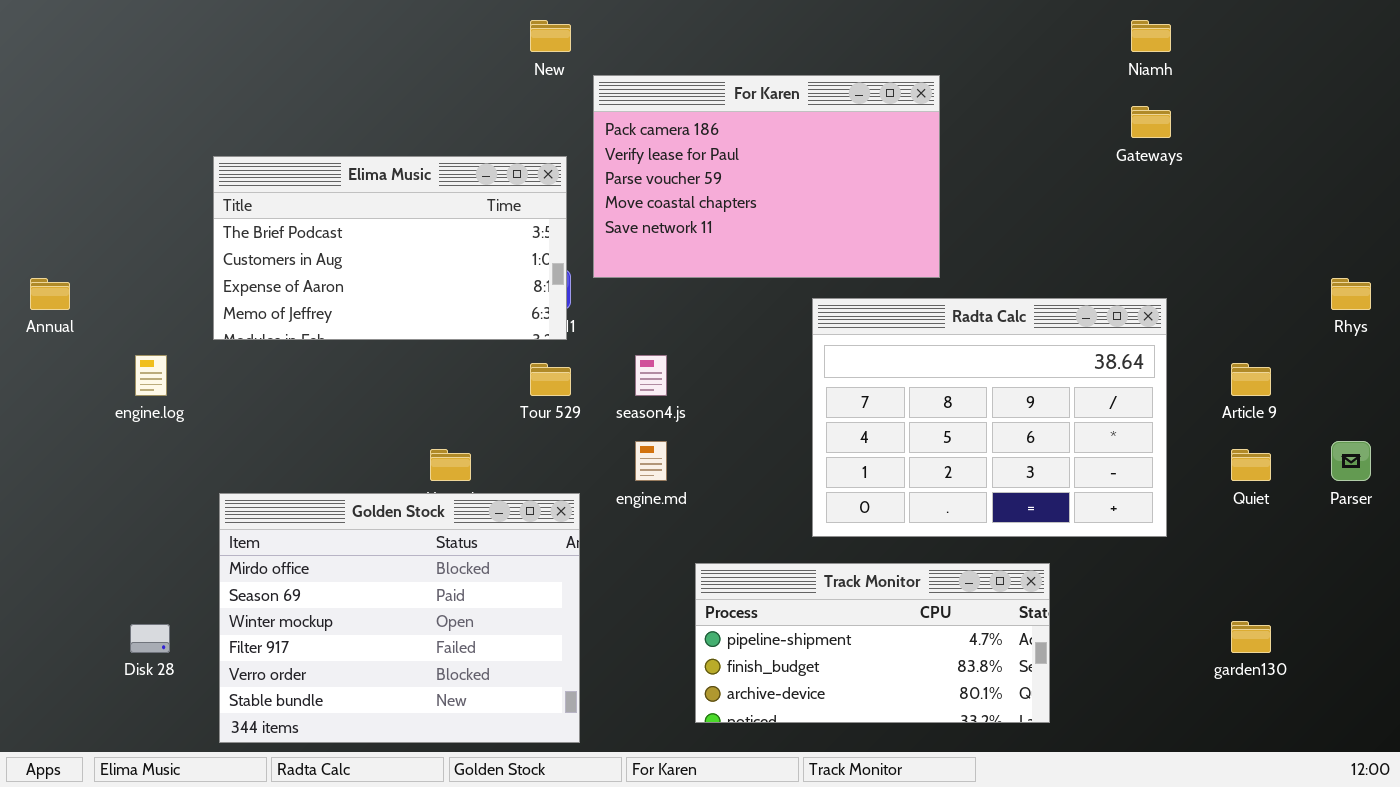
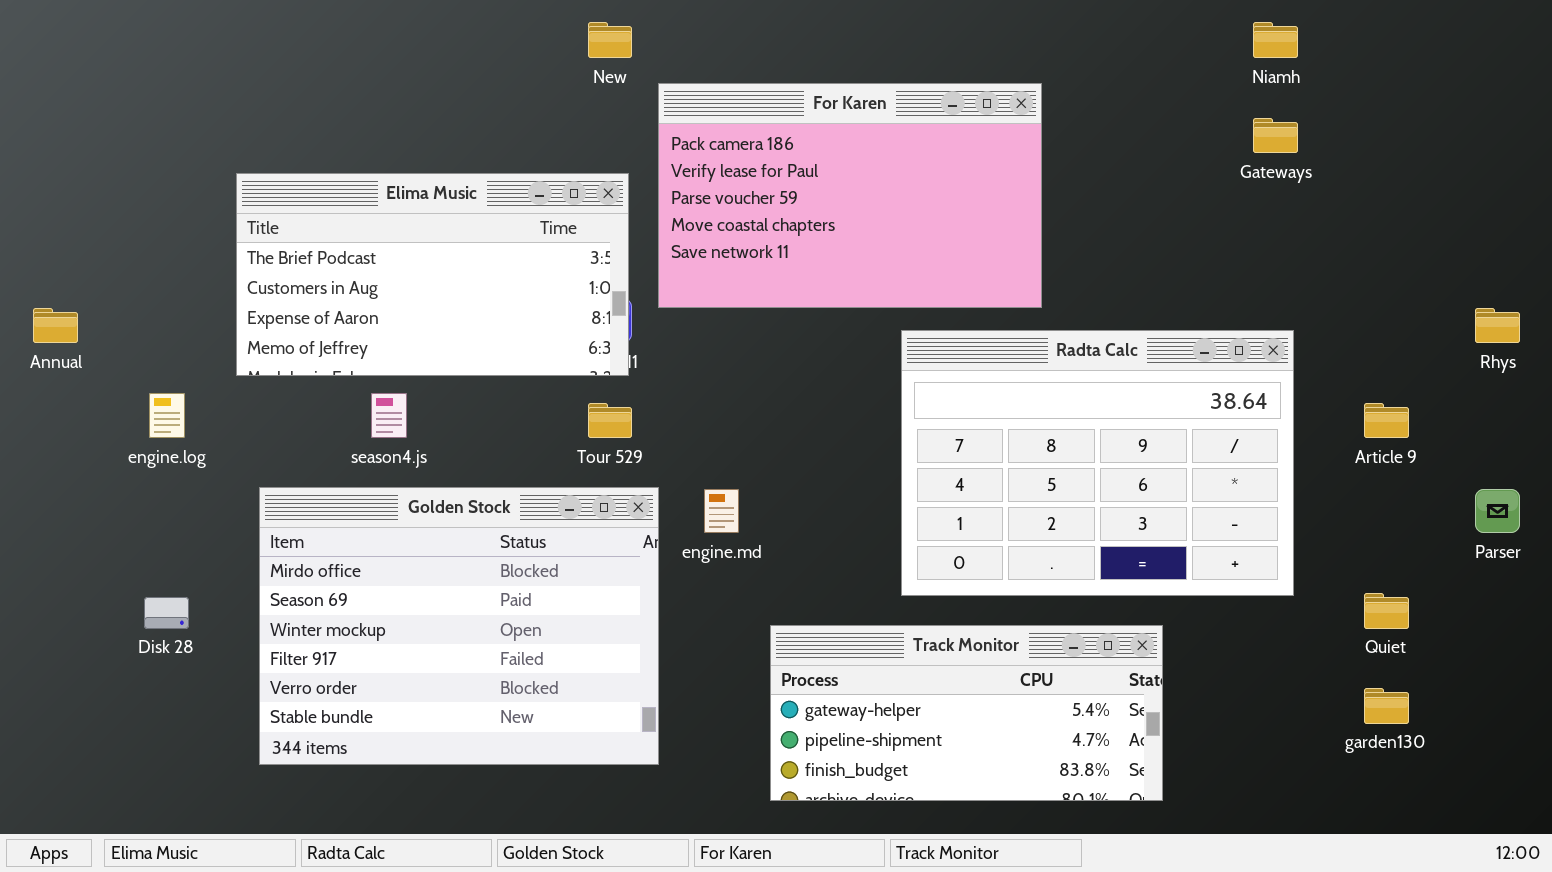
season4.js: [635,355,667,396] -> [371,393,407,438], moved
Quiet: [1231,449,1271,481] -> [1364,593,1409,629], moved
Golden Stock: [219,493,580,743] -> [259,487,659,765], moved
Track Monitor: [695,563,1050,723] -> [770,625,1163,801], scrolled up 1 row
Disk 28: [130,624,170,653] -> [144,597,189,629], moved

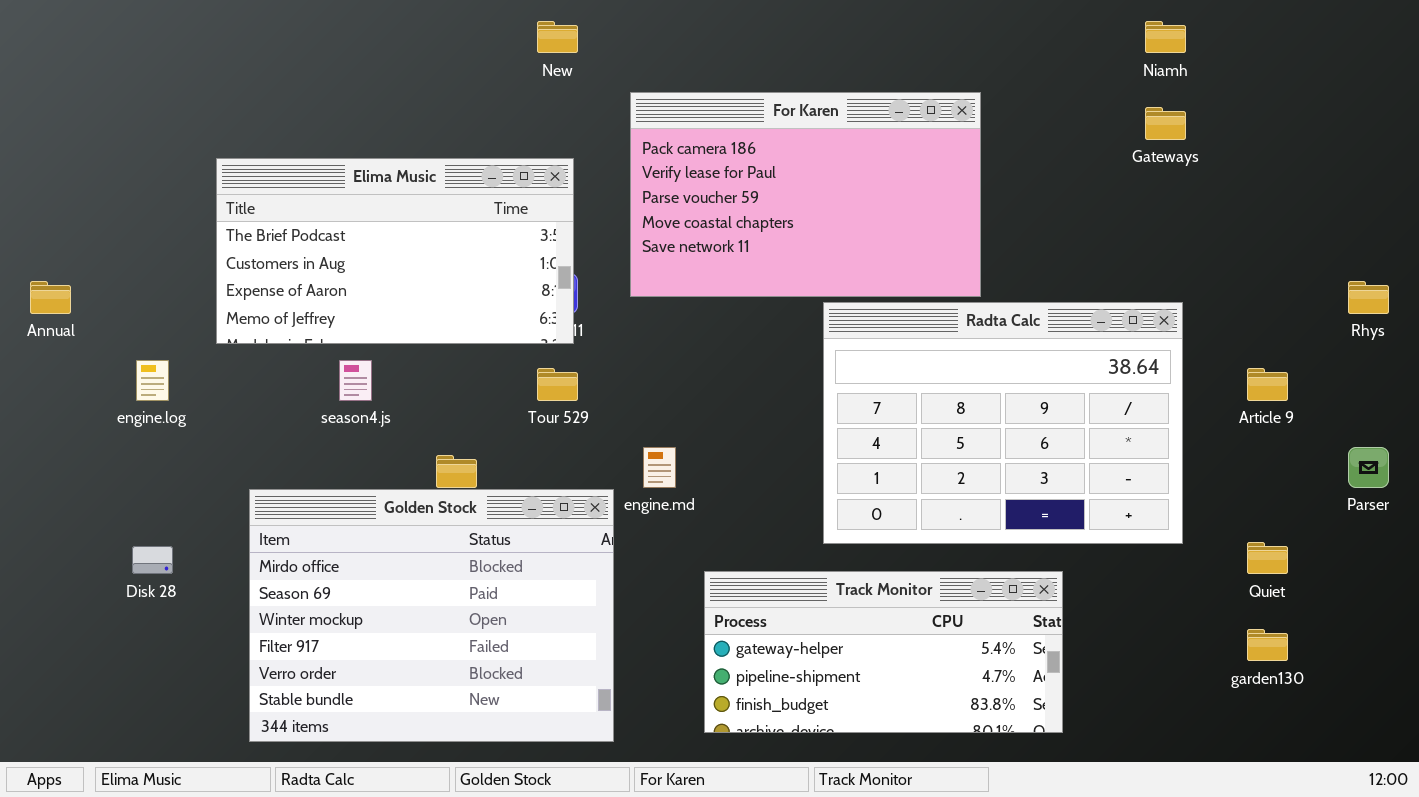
For Karen: [658,83,1042,308] -> [630,92,981,297], moved
Golden Stock: [259,487,659,765] -> [249,489,614,742], moved

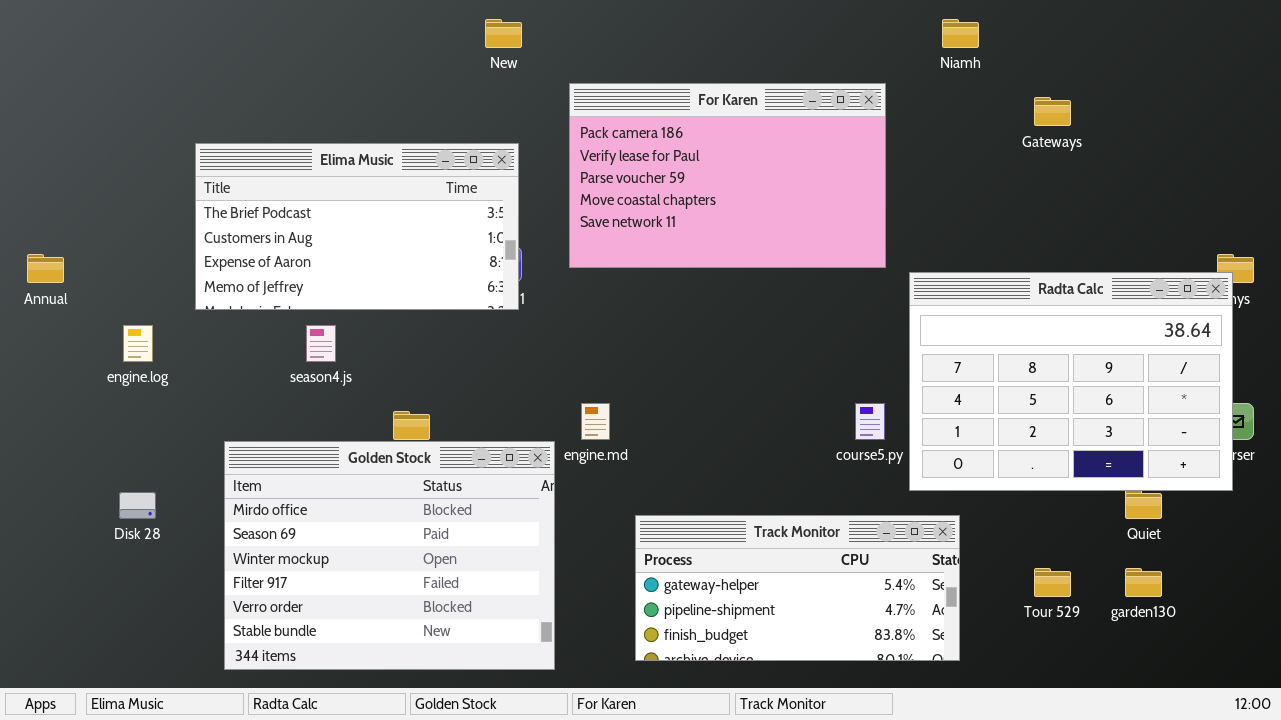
Niamh: [1145,21,1186,53] -> [942,19,979,48], moved
Radta Calc: [823,302,1183,544] -> [909,272,1233,491], moved
Tour 529: [537,368,578,401] -> [1034,568,1071,597], moved

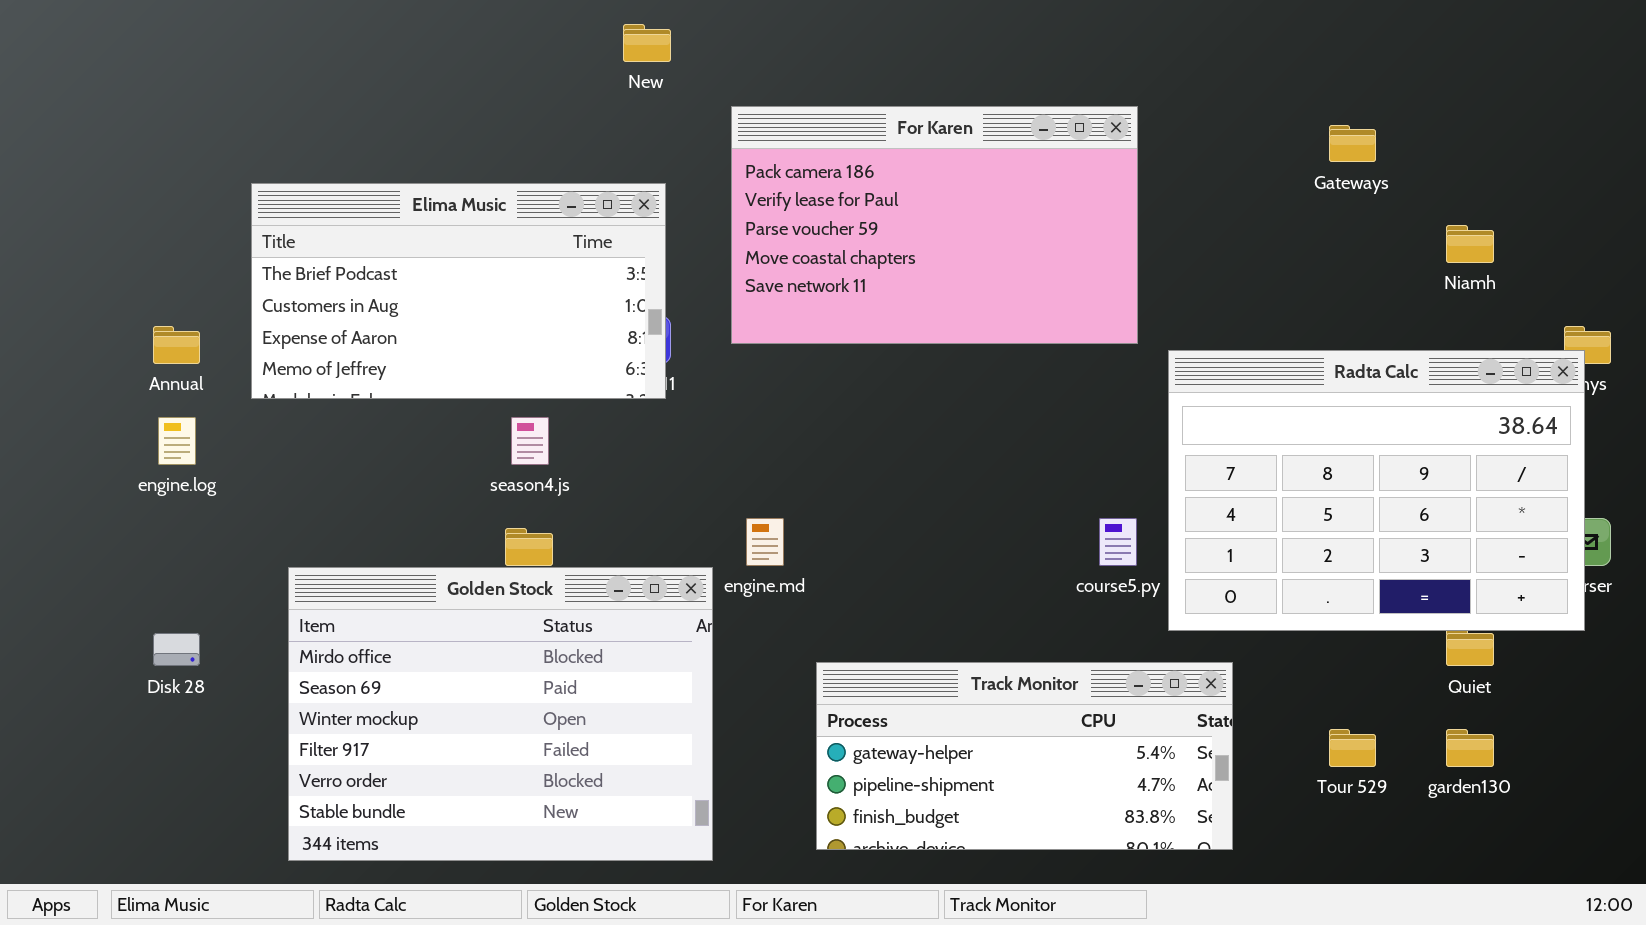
Niamh: [942,19,979,48] -> [1446,225,1494,263], moved
Annual: [27,254,64,283] -> [153,326,200,364], moved
season4.js: [306,325,336,362] -> [511,417,549,465], moved

